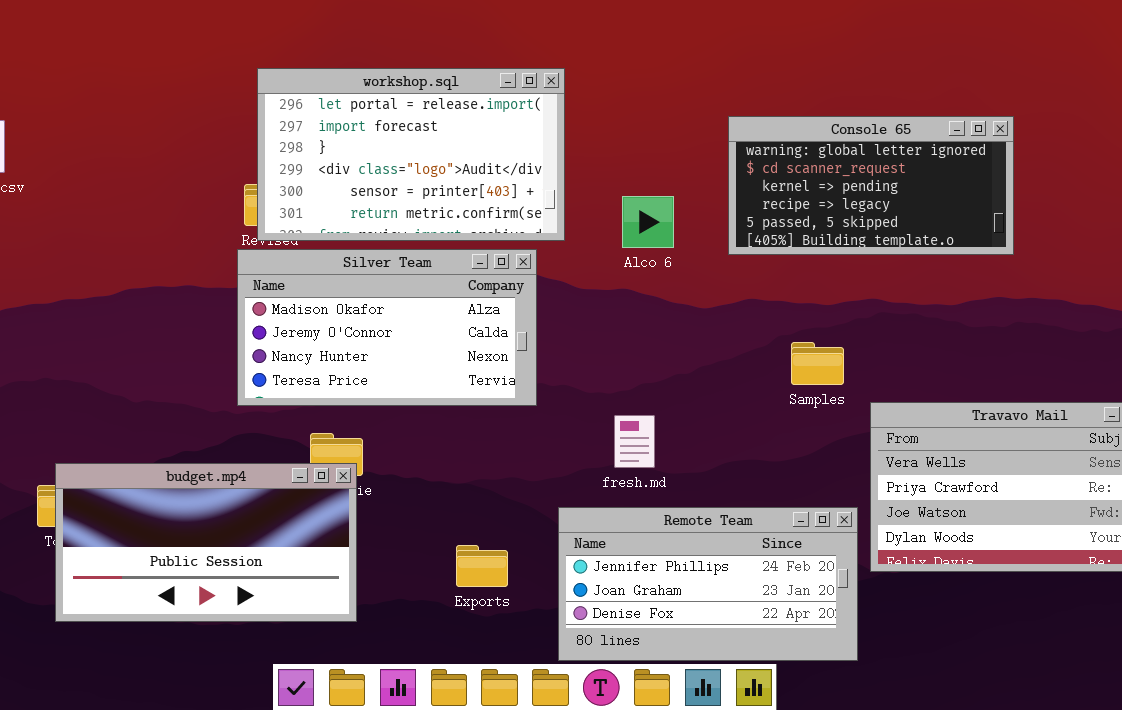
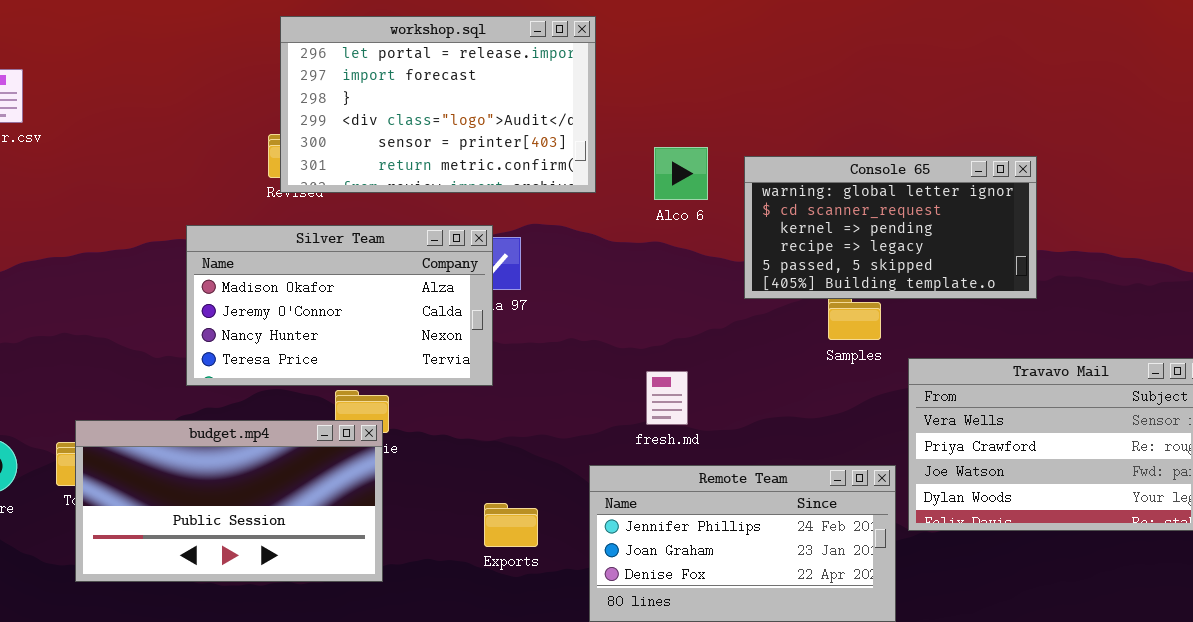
Console 65: [728,116,1014,255] -> [744,156,1037,299], moved
Silver Team: [237,249,537,406] -> [186,225,493,386], moved

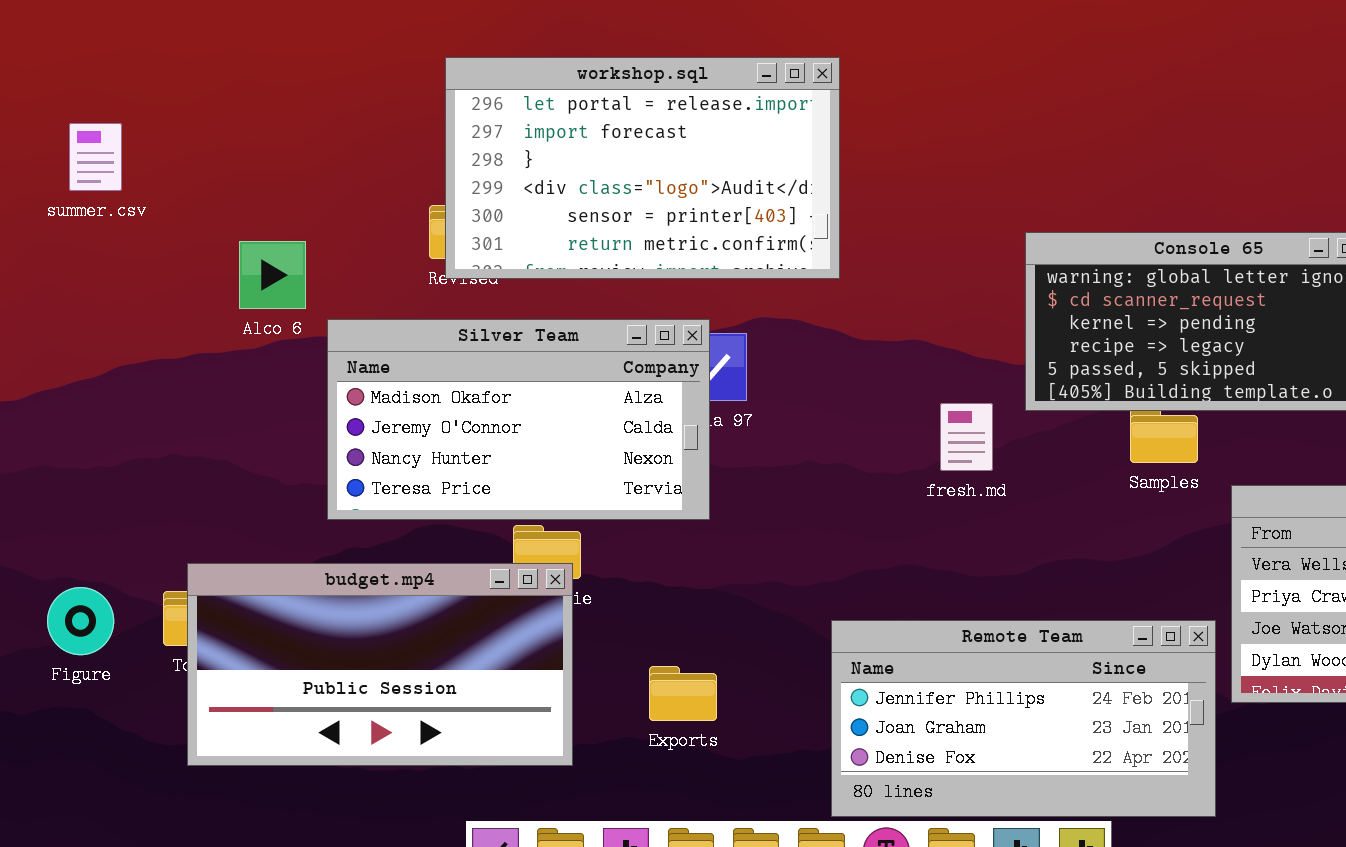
Alco 6: [654,147,708,200] -> [239,241,306,309], moved
fresh.md: [646,371,688,425] -> [940,403,993,471], moved
Exports: [484,503,538,547] -> [649,666,717,721], moved

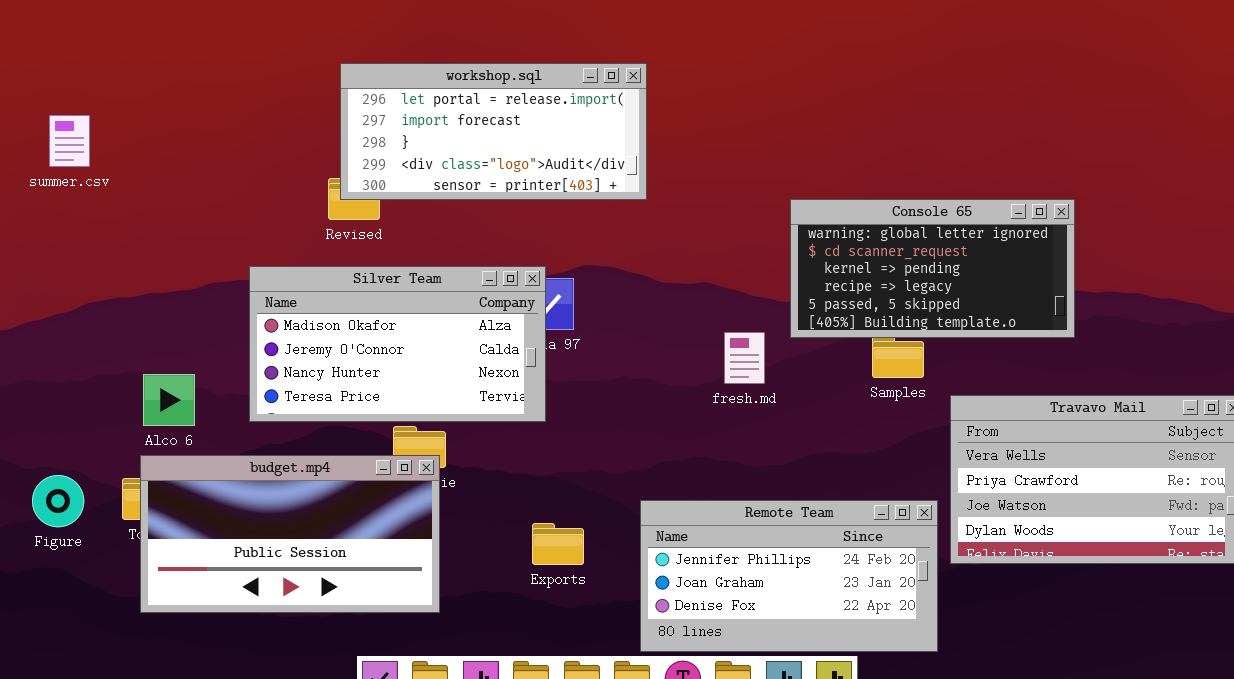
workshop.sql: [445,57,840,279] -> [340,63,647,200], resized
Alco 6: [239,241,306,309] -> [143,374,195,426], moved
Exports: [649,666,717,721] -> [532,523,584,565], moved

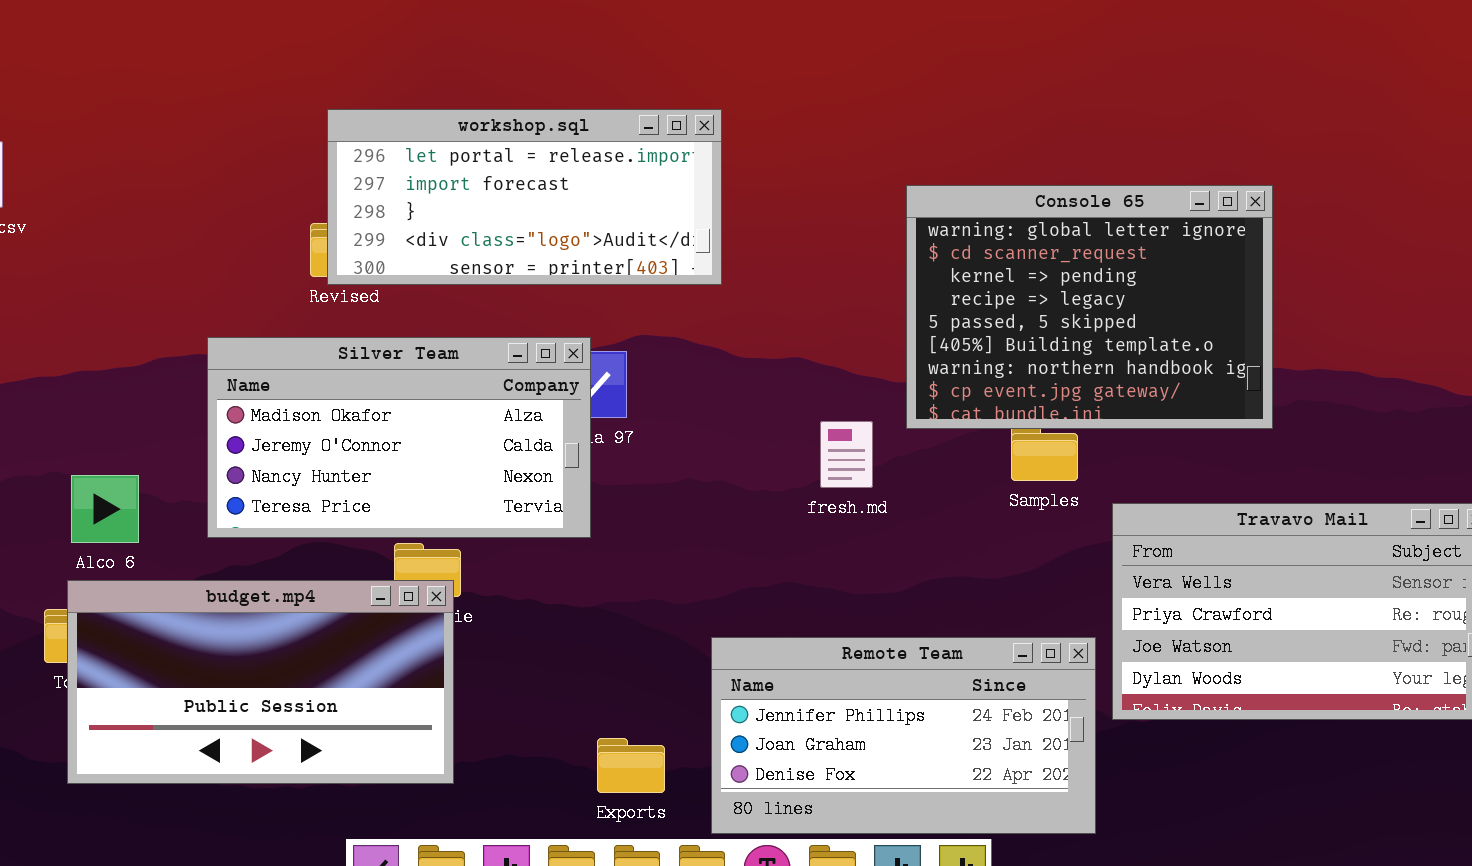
workshop.sql: [340,63,647,200] -> [327,109,722,285], moved
Console 65: [790,199,1075,338] -> [906,185,1273,429], resized
Exports: [532,523,584,565] -> [597,738,665,793], moved

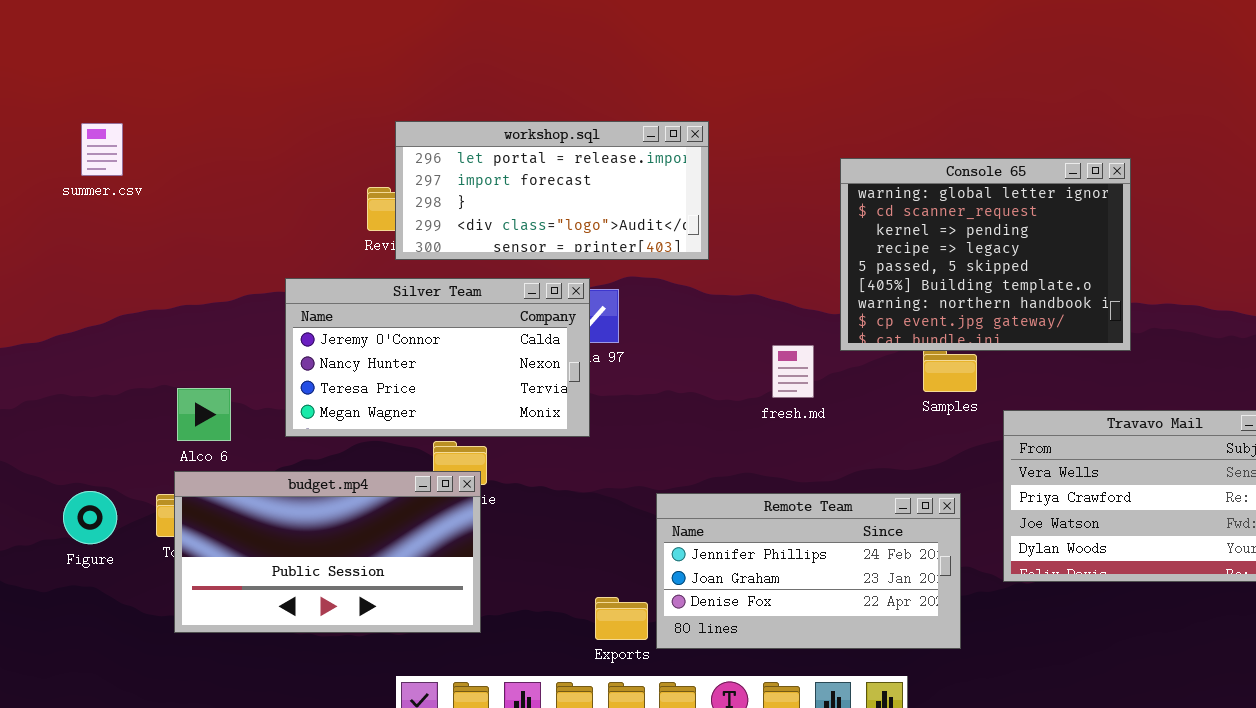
workshop.sql: [327,109,722,285] -> [395,121,709,260], moved
Silver Team: [207,337,591,538] -> [285,278,590,437], scrolled down 1 row
Remote Team: [711,637,1096,834] -> [656,493,961,649], moved

